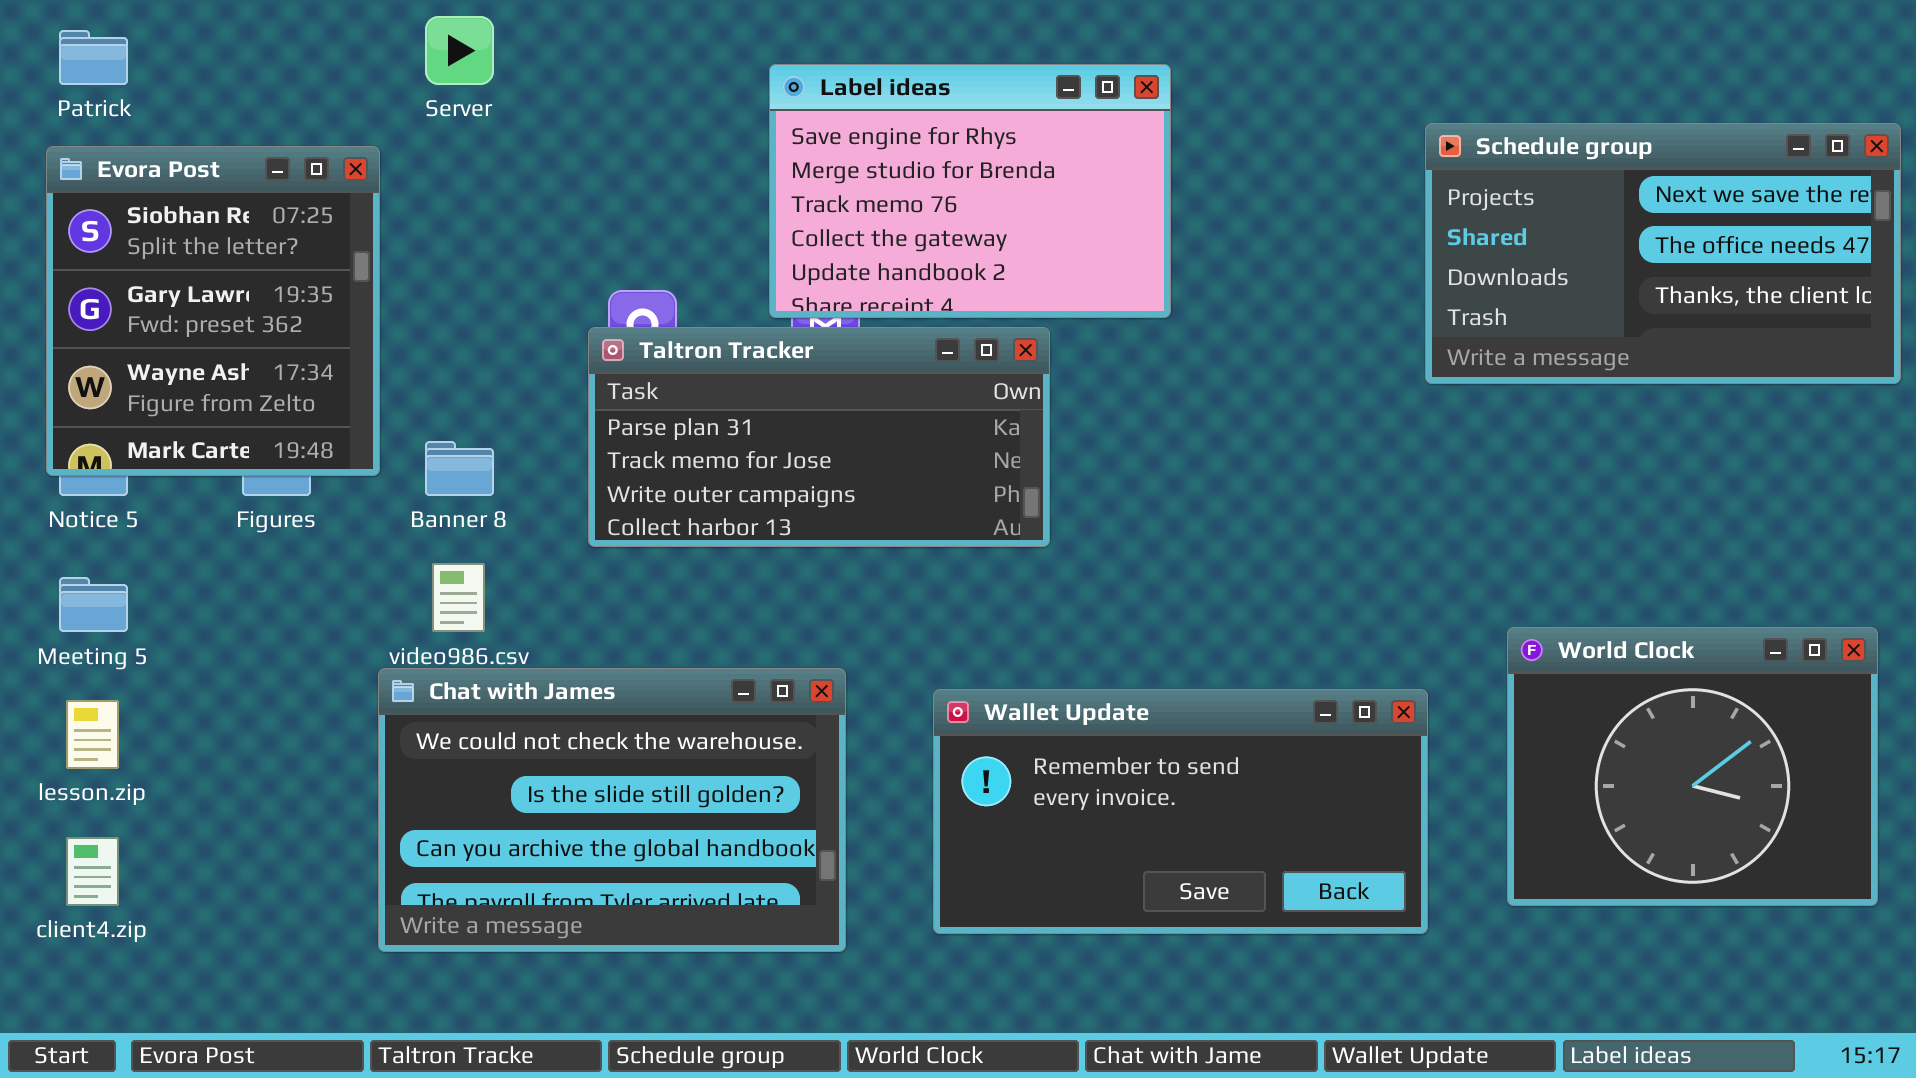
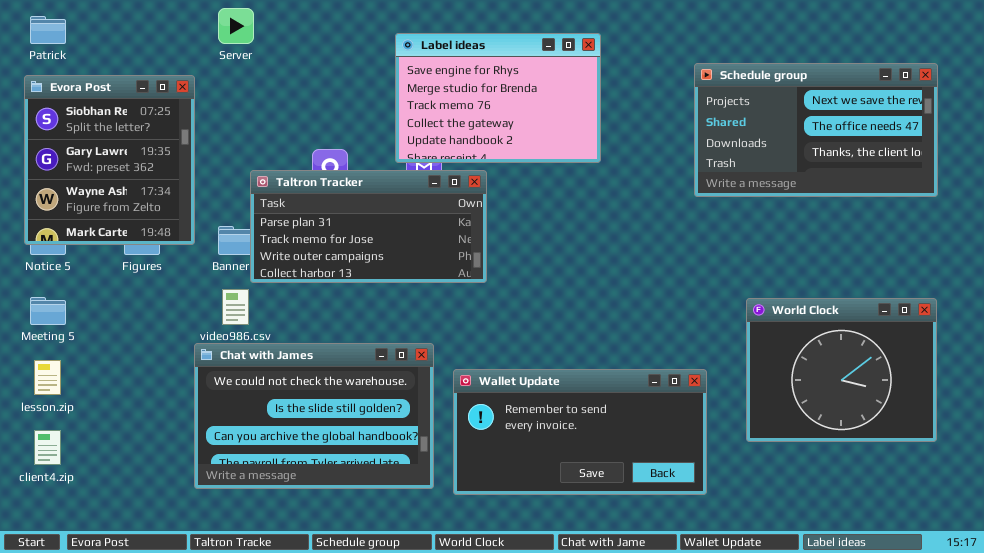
Schedule group: [1425,123,1901,384] -> [694,63,938,197], moved
Taltron Tracker: [588,327,1050,547] -> [250,170,487,283], moved
World Clock: [1507,627,1878,906] -> [746,298,937,442], moved
Wallet Update: [933,689,1428,934] -> [453,369,707,495], moved

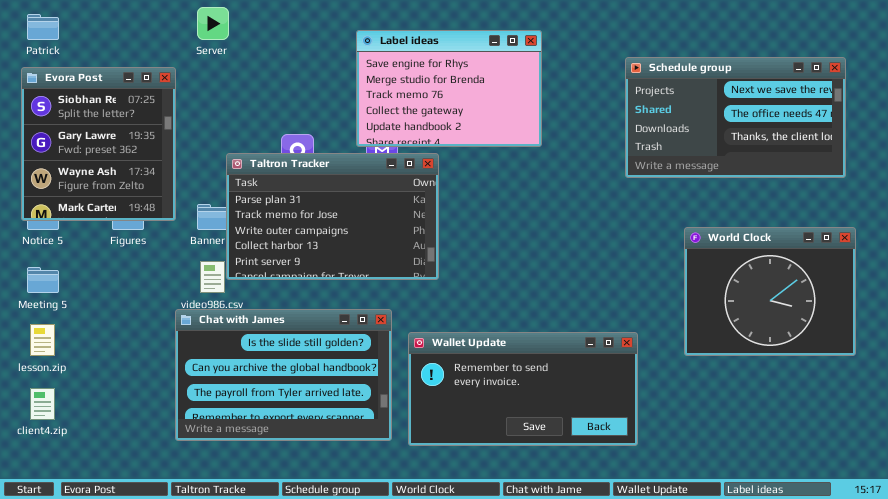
Taltron Tracker: [250,170,487,283] -> [226,153,439,280], resized
World Clock: [746,298,937,442] -> [684,227,856,356], moved
Chat with James: [194,343,434,489] -> [175,309,392,441], scrolled down 1 row

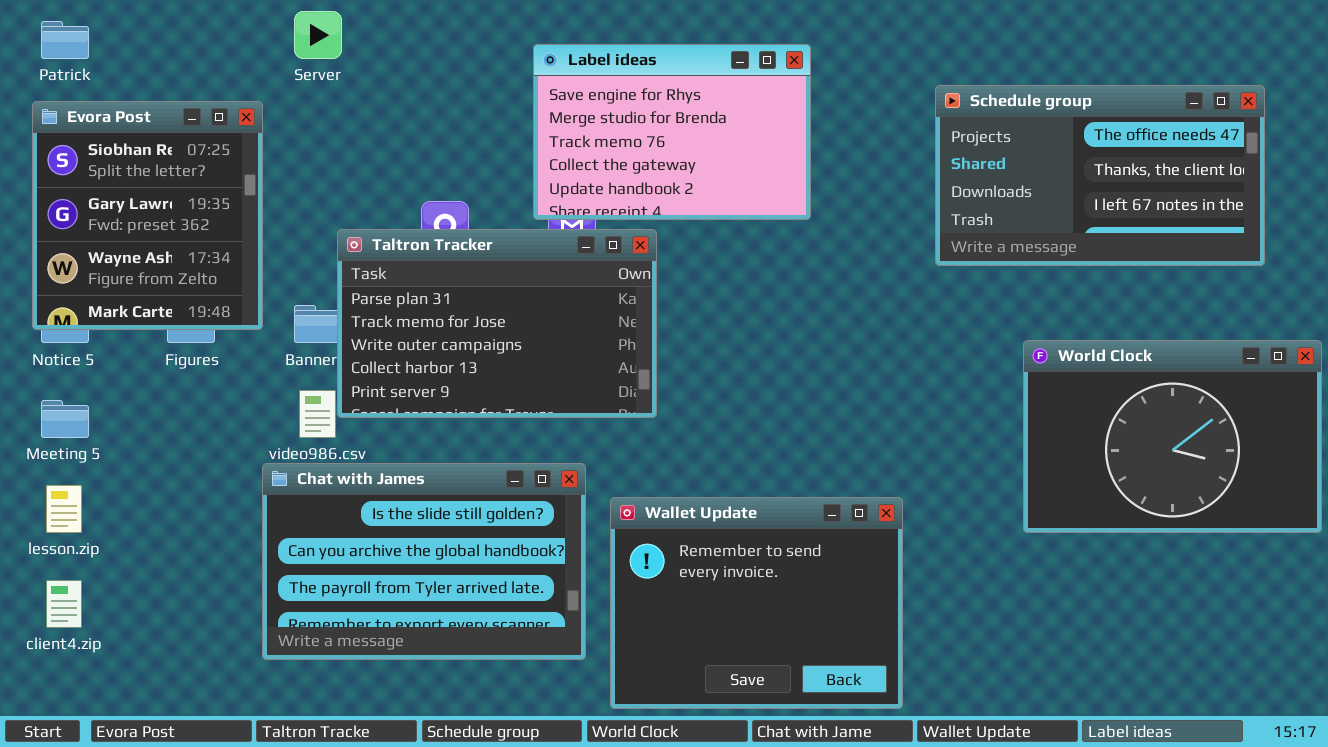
Schedule group: [625,57,846,178] -> [935,85,1265,266], scrolled down 1 row
World Clock: [684,227,856,356] -> [1023,340,1322,533], resized
Wallet Update: [408,332,638,446] -> [610,497,903,709], resized

